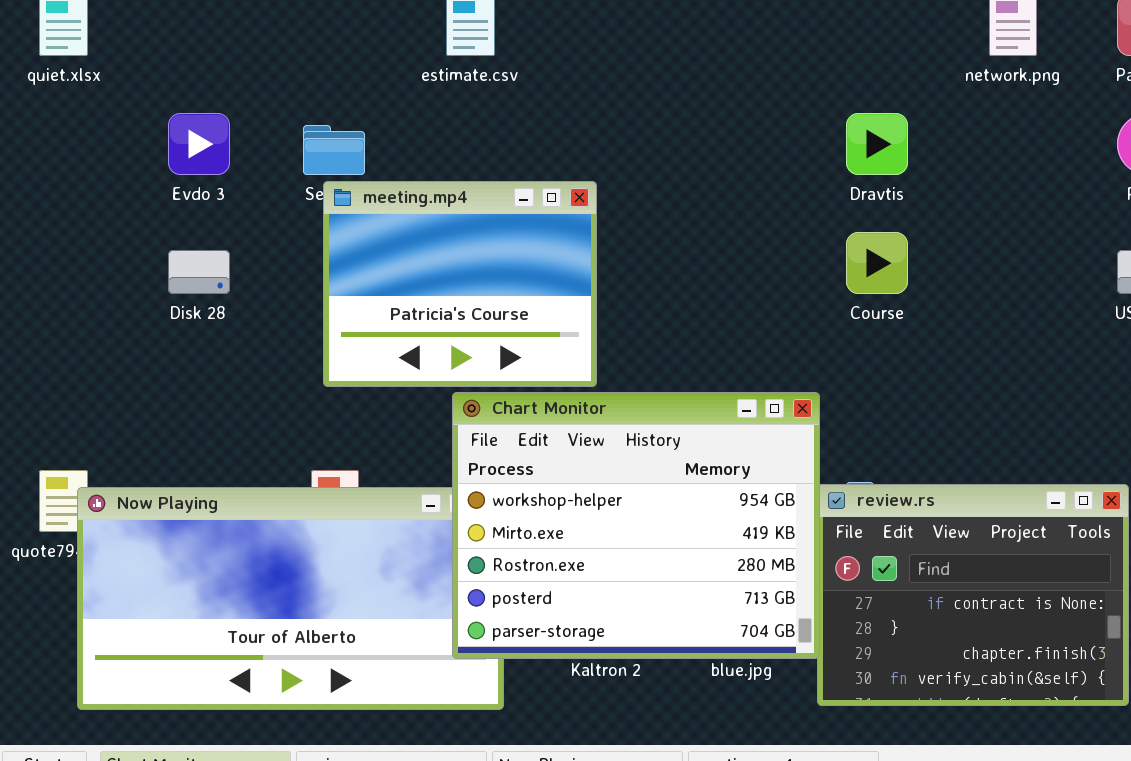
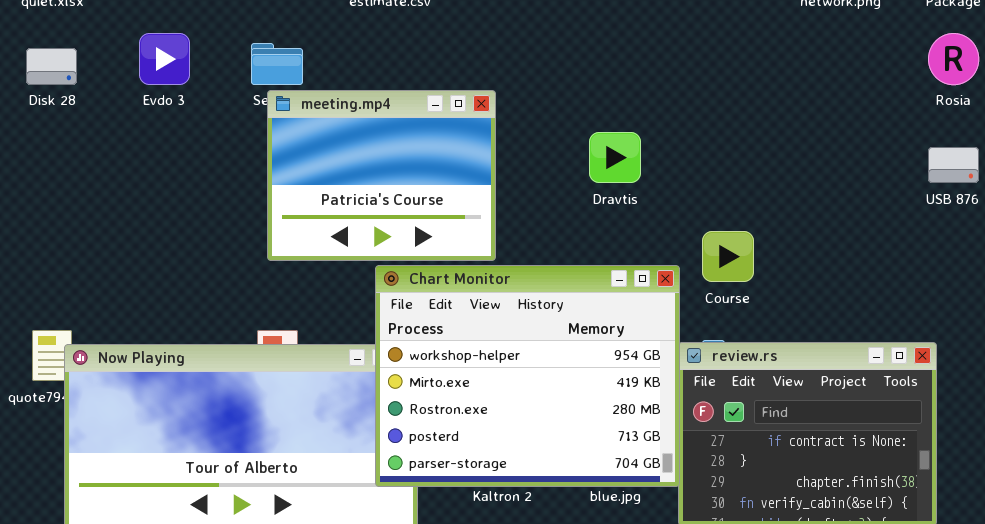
Dravtis: [846,113,908,175] -> [589,132,641,183], moved
Course: [846,232,908,294] -> [702,231,754,282], moved
Disk 28: [168,250,230,294] -> [26,48,77,85], moved

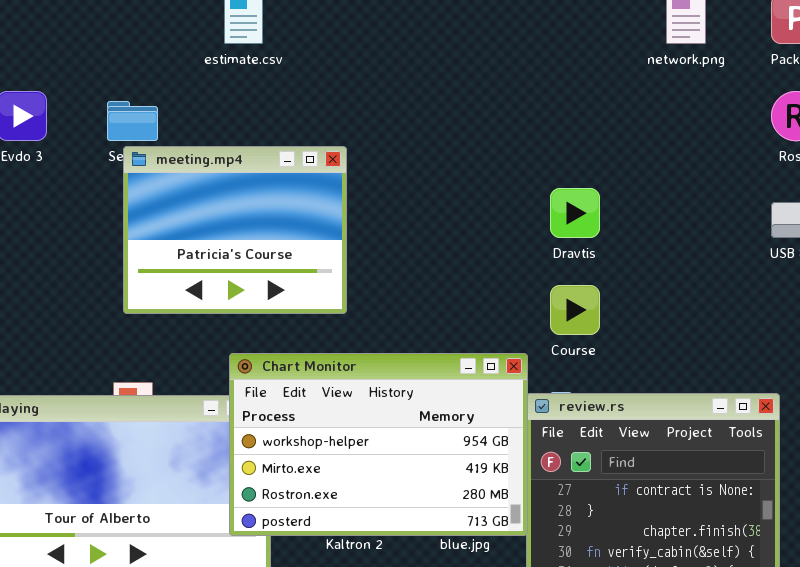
Dravtis: [589,132,641,183] -> [550,188,600,238], moved
Chart Monitor: [375,265,680,487] -> [229,353,528,536], resized

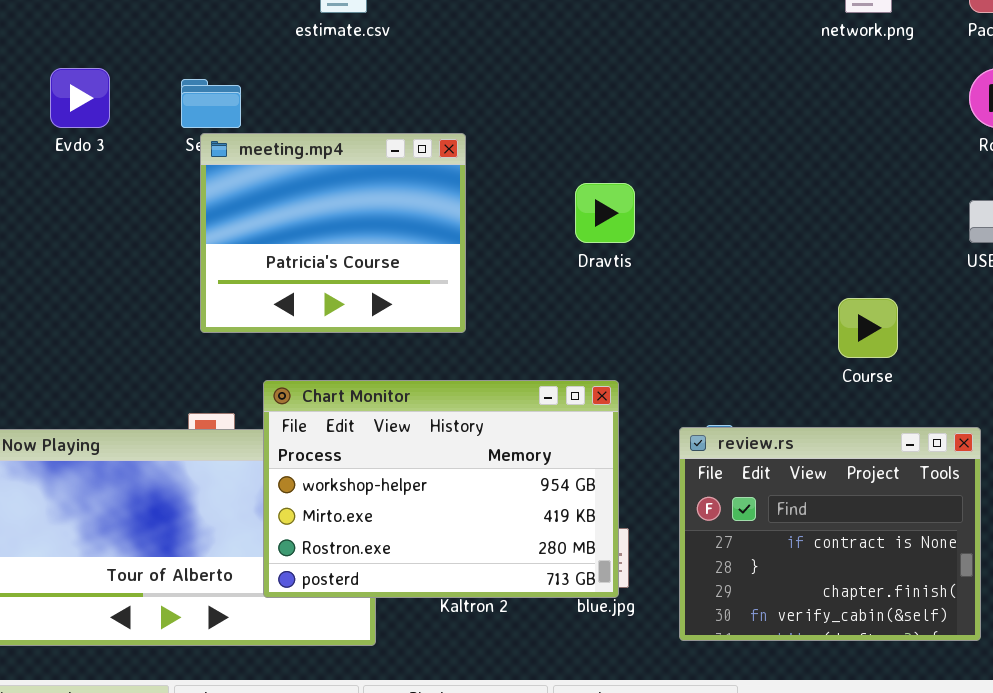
Dravtis: [550,188,600,238] -> [575,183,635,243], moved
Course: [550,285,600,335] -> [838,298,898,358], moved
Chart Monitor: [229,353,528,536] -> [263,380,619,598], moved

